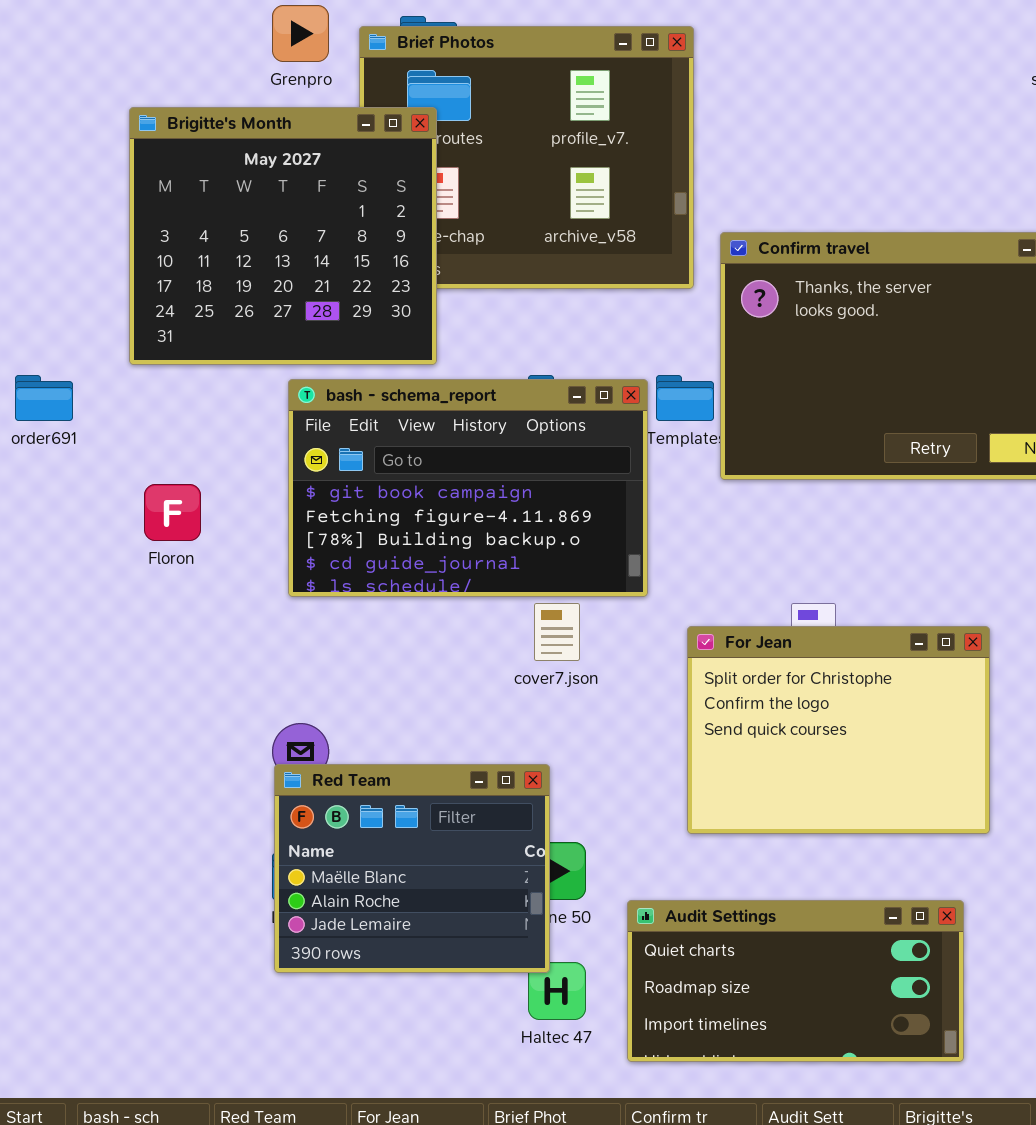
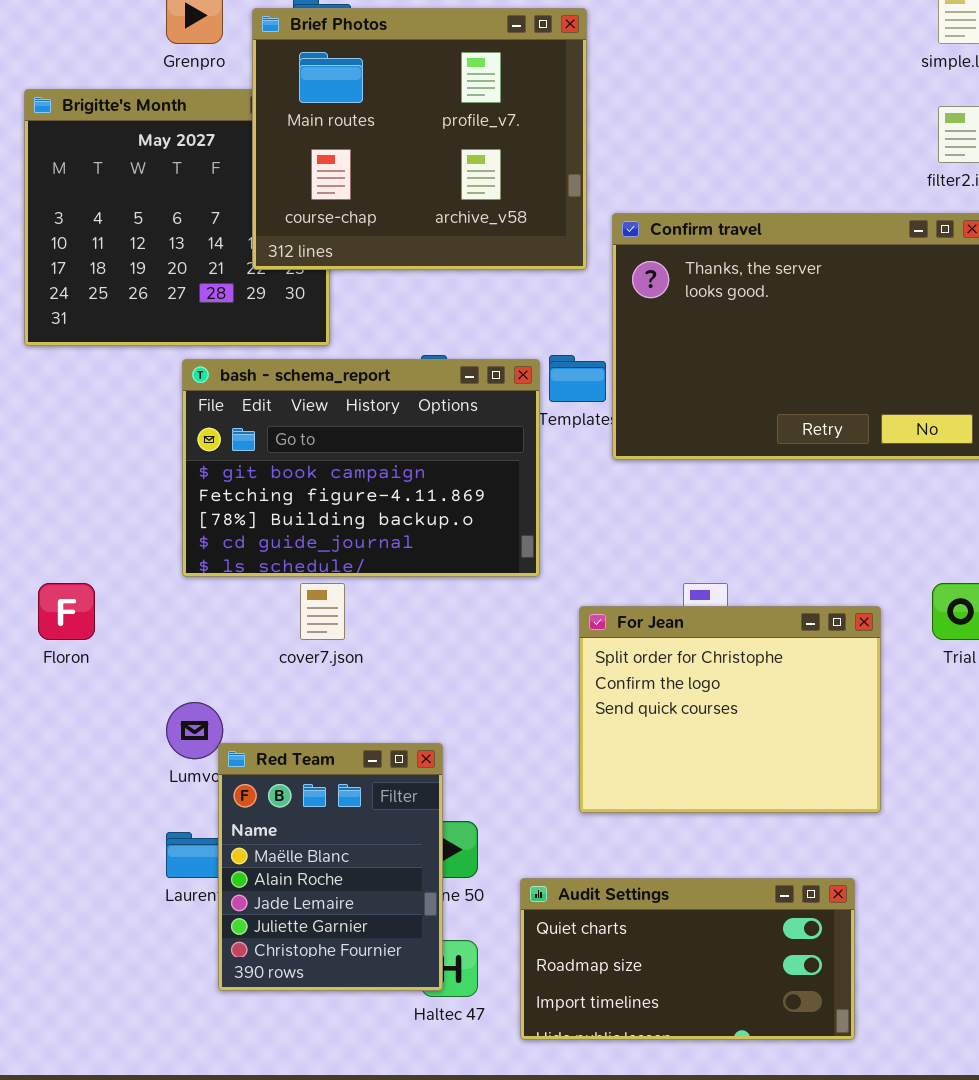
Brief Photos: [359,26,694,289] -> [252,8,587,270], raised
Floron: [144,484,201,541] -> [38,583,95,640], moved
cover7.json: [534,603,580,661] -> [300,583,345,640], moved
Red Team: [274,764,550,973] -> [218,743,443,991], resized

